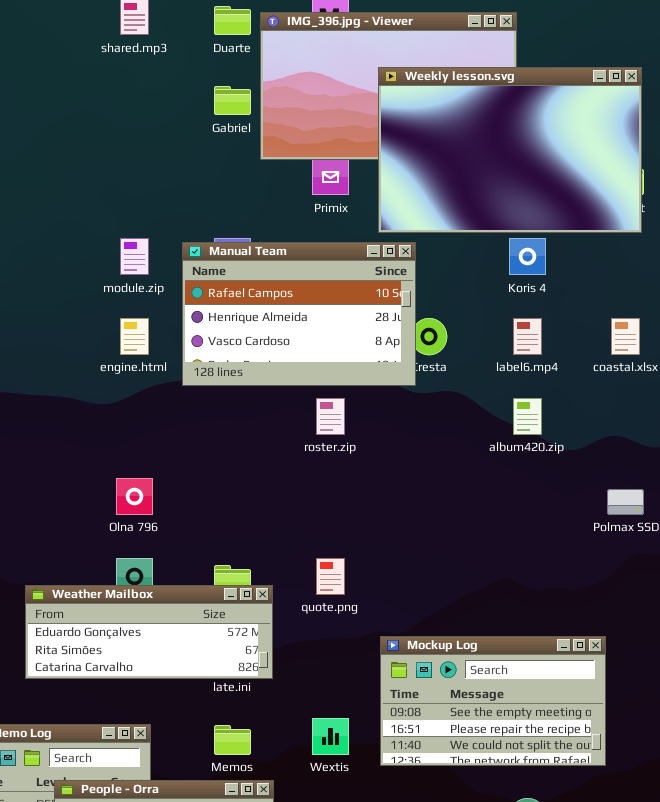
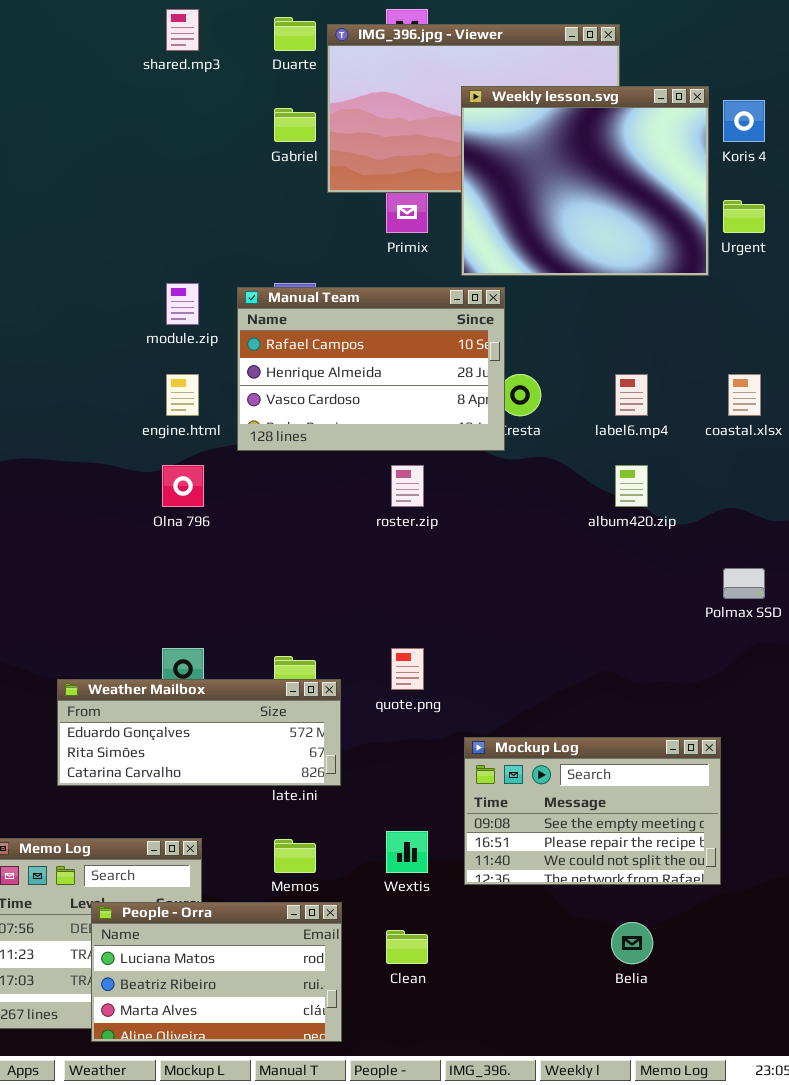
Weekly lesson.svg: [378,67,642,233] -> [461,86,709,276], resized
Koris 4: [509,238,546,275] -> [723,100,765,142], moved
Olna 796: [116,478,153,515] -> [162,465,204,507], moved

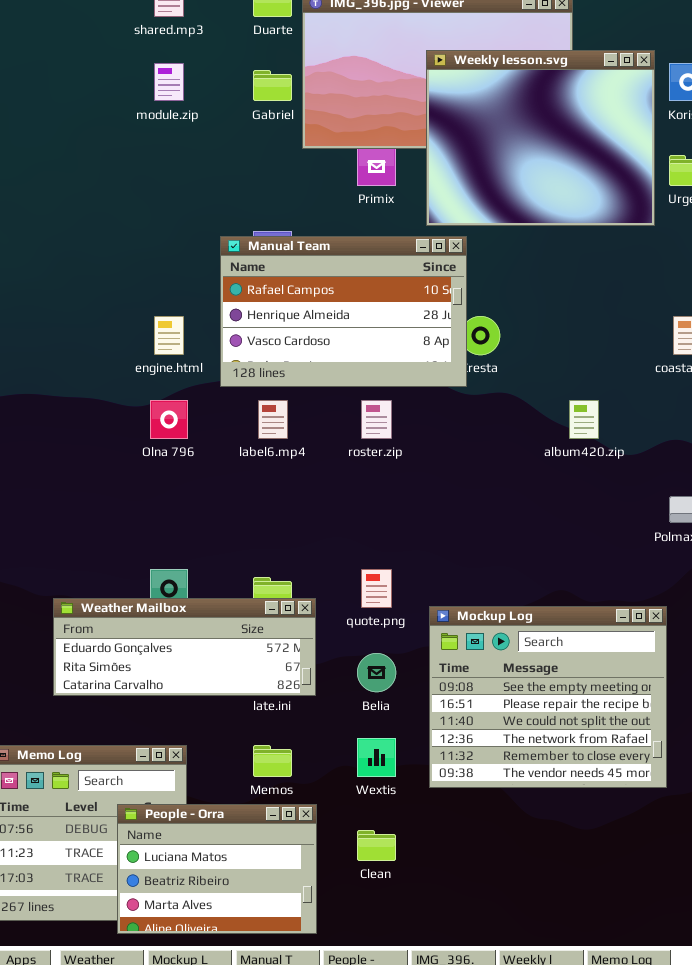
module.zip: [166,283,199,325] -> [154,63,184,101], moved
label6.mp4: [615,374,648,416] -> [258,400,288,439], moved
Mockup Log: [464,737,721,885] -> [429,606,667,788], resized
People - Orra: [91,902,342,1042] -> [117,804,317,934], resized
Belia: [611,922,653,964] -> [357,653,396,692], moved

